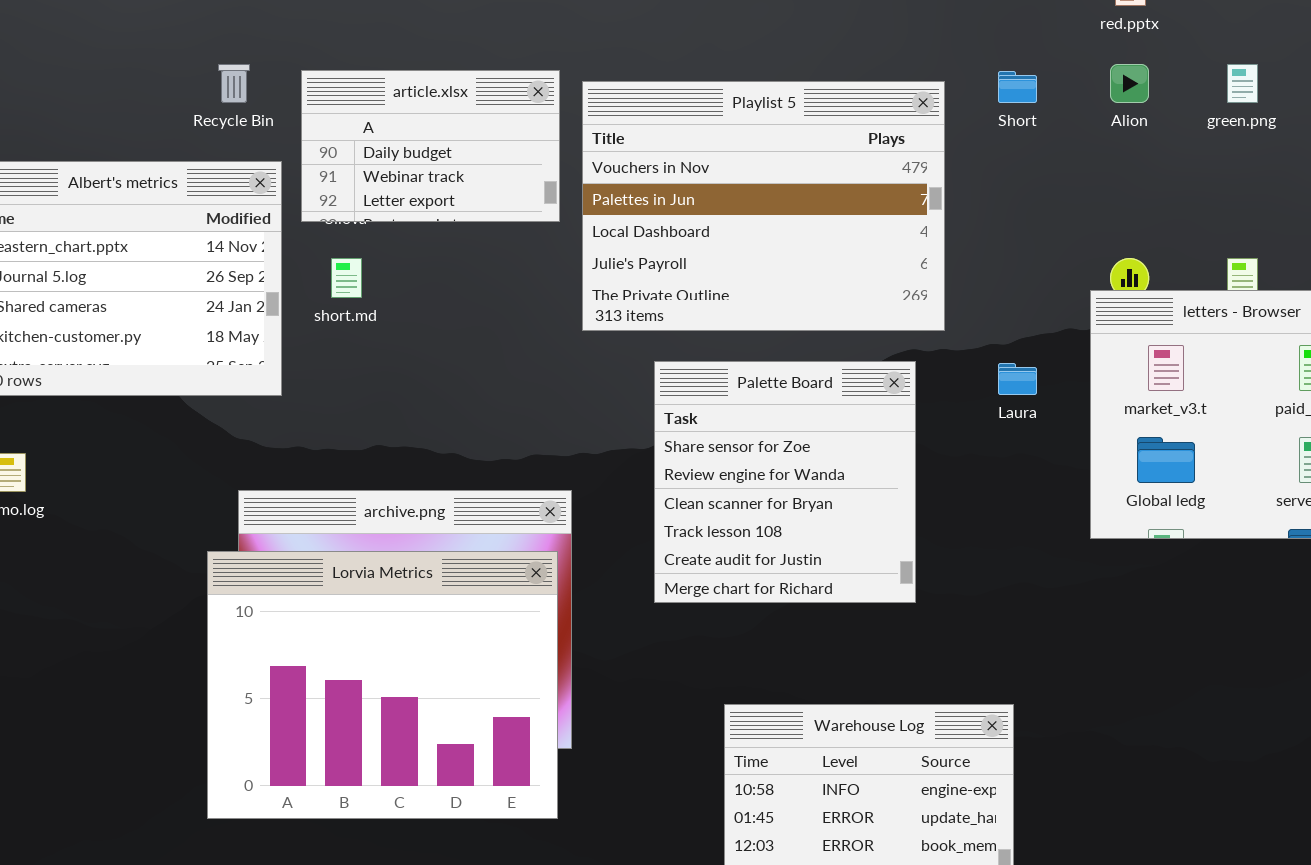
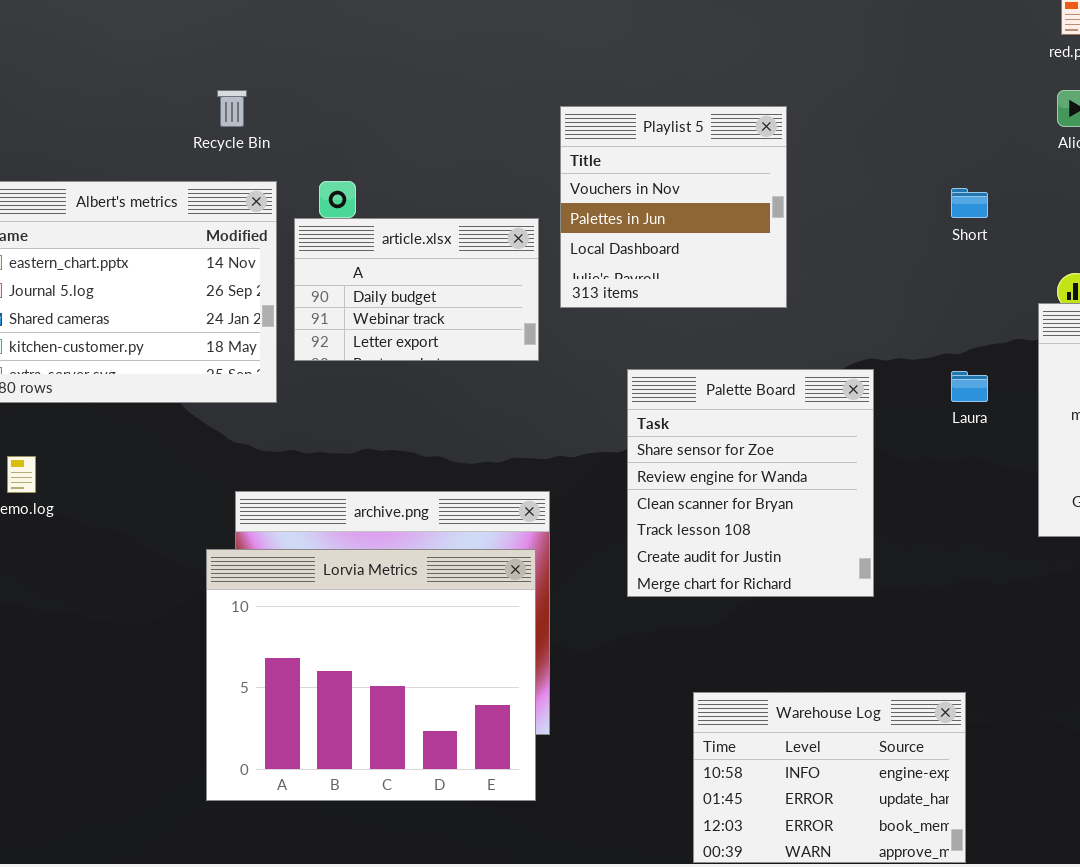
article.xlsx: [301,70,560,222] -> [294,218,539,361], moved
Short: [998,71,1037,103] -> [951,188,988,218], moved
Playlist 5: [582,81,945,331] -> [560,106,787,308], resized

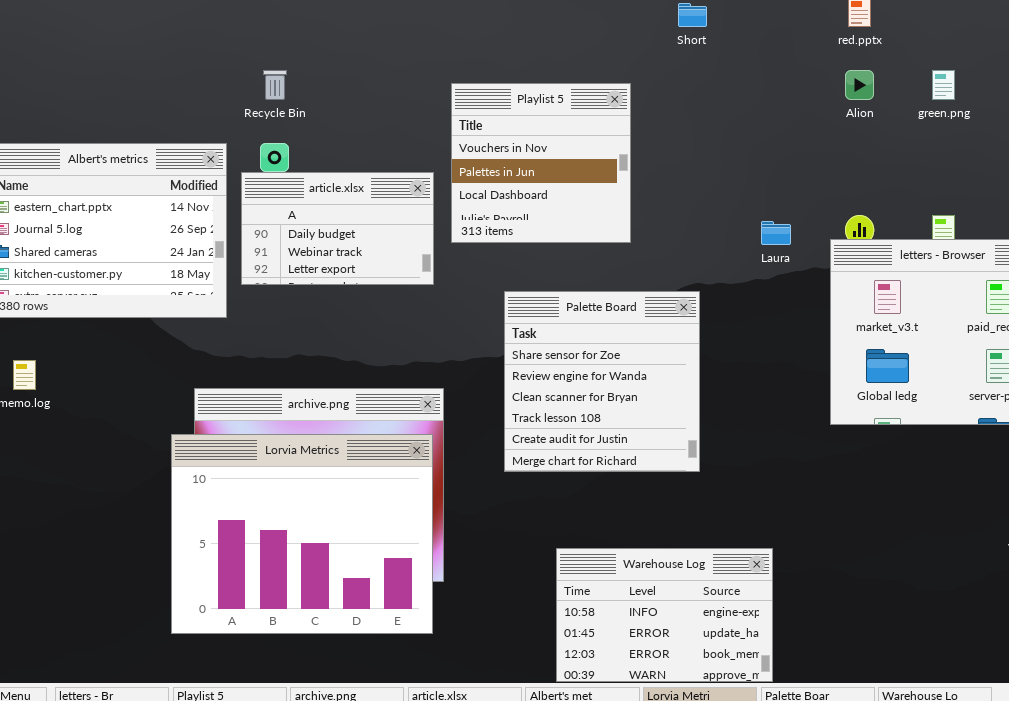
Recycle Bin: [217,90,247,127] -> [263,70,287,100], moved
Short: [951,188,988,218] -> [678,3,707,27], moved
Laura: [951,371,988,402] -> [761,221,791,245], moved

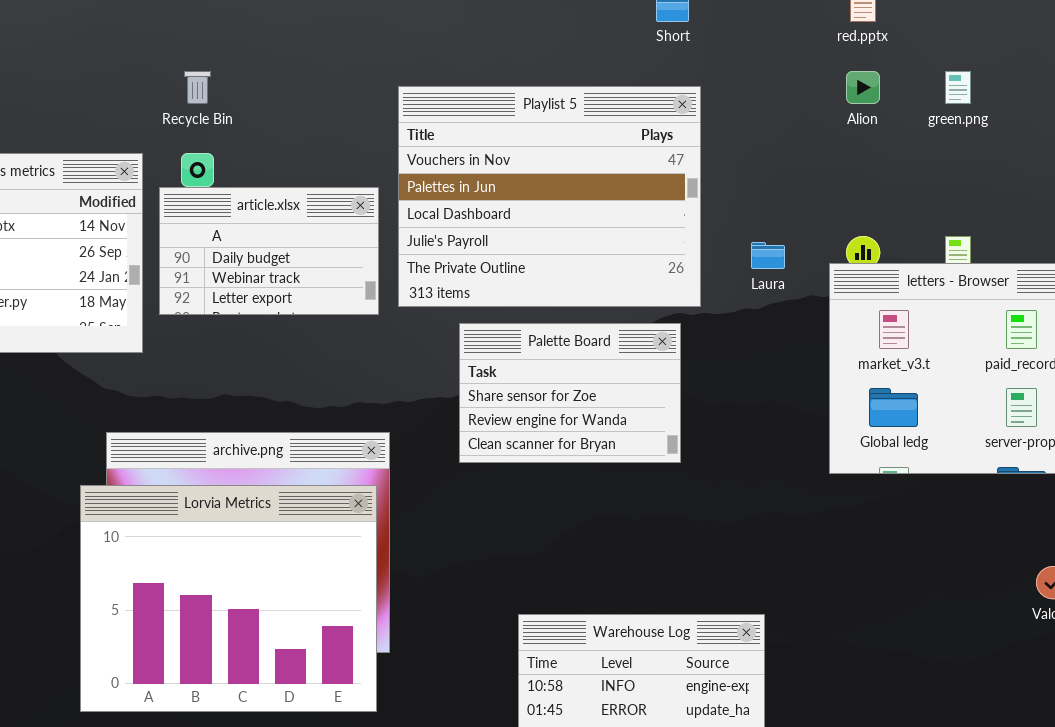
Playlist 5: [451,83,631,243] -> [398,86,701,307], resized
Palette Board: [504,291,700,472] -> [459,323,681,463], resized

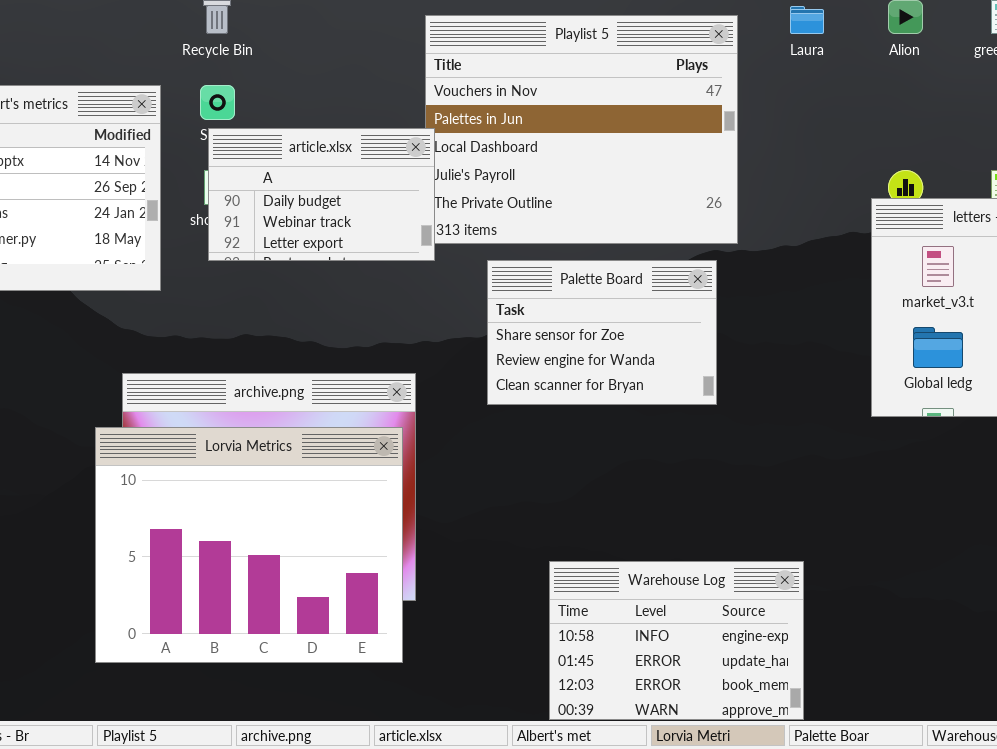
article.xlsx: [159,187,379,315] -> [208,128,435,261], moved
Laura: [751,242,785,269] -> [790,6,824,34], moved

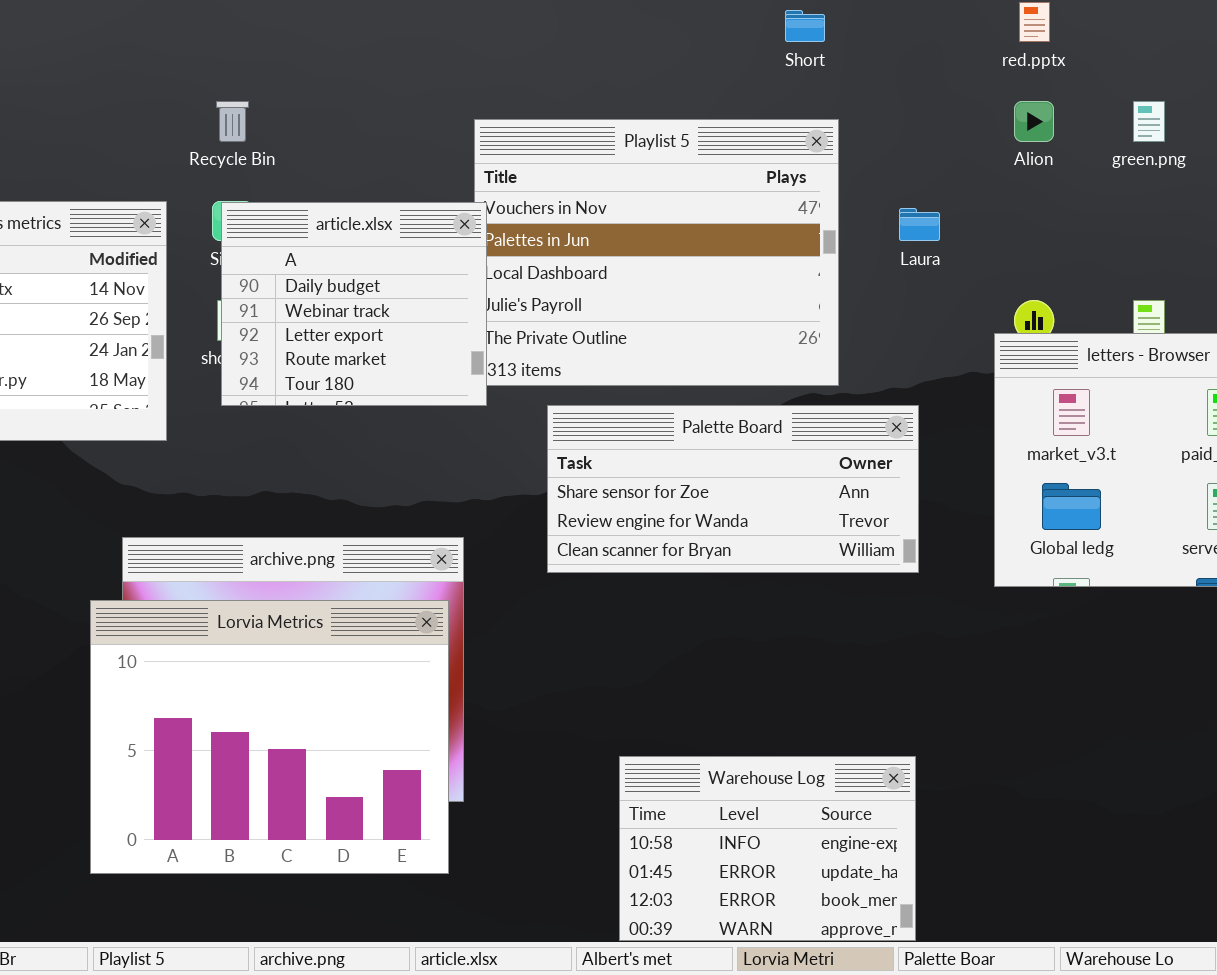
Laura: [790,6,824,34] -> [899,208,940,241], moved
article.xlsx: [208,128,435,261] -> [221,202,487,406], resized
Palette Board: [487,260,717,405] -> [547,405,919,573], resized

